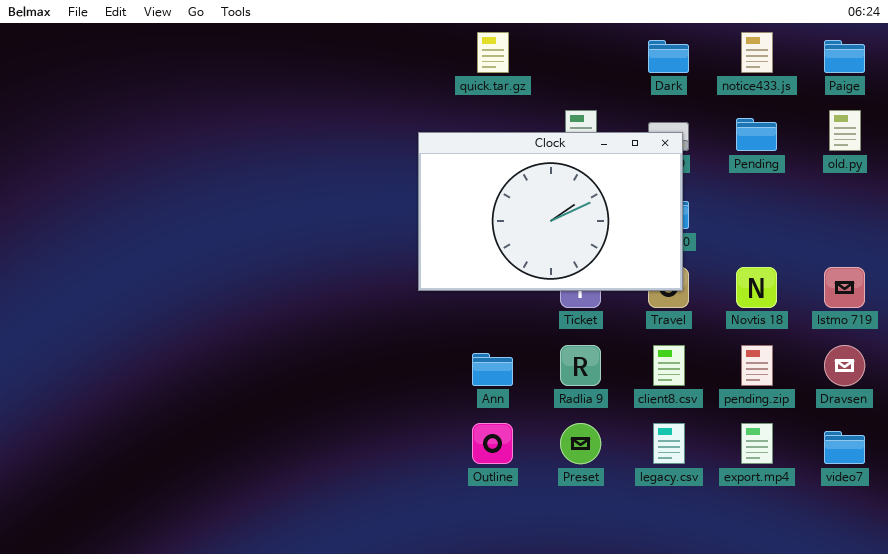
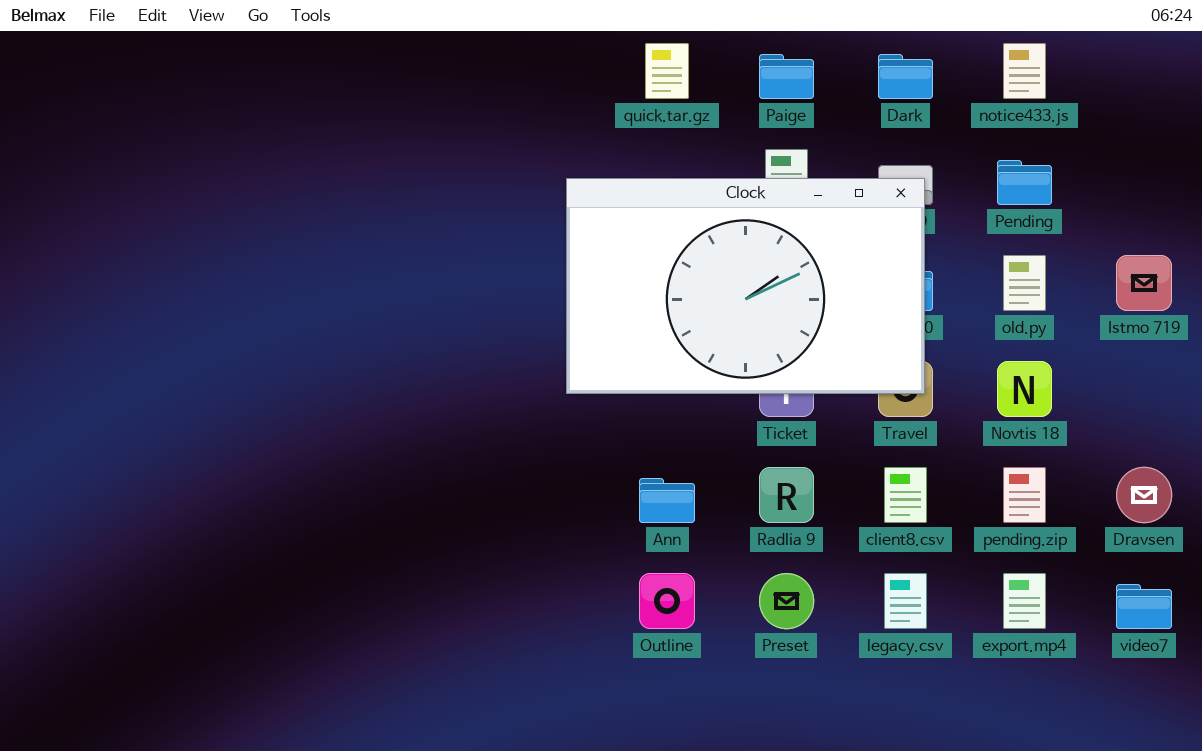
Paige: [824,40,865,73] -> [759,54,814,99], moved
old.py: [829,110,861,151] -> [1003,255,1046,311], moved
Istmo 719: [824,267,865,308] -> [1116,255,1172,311], moved

